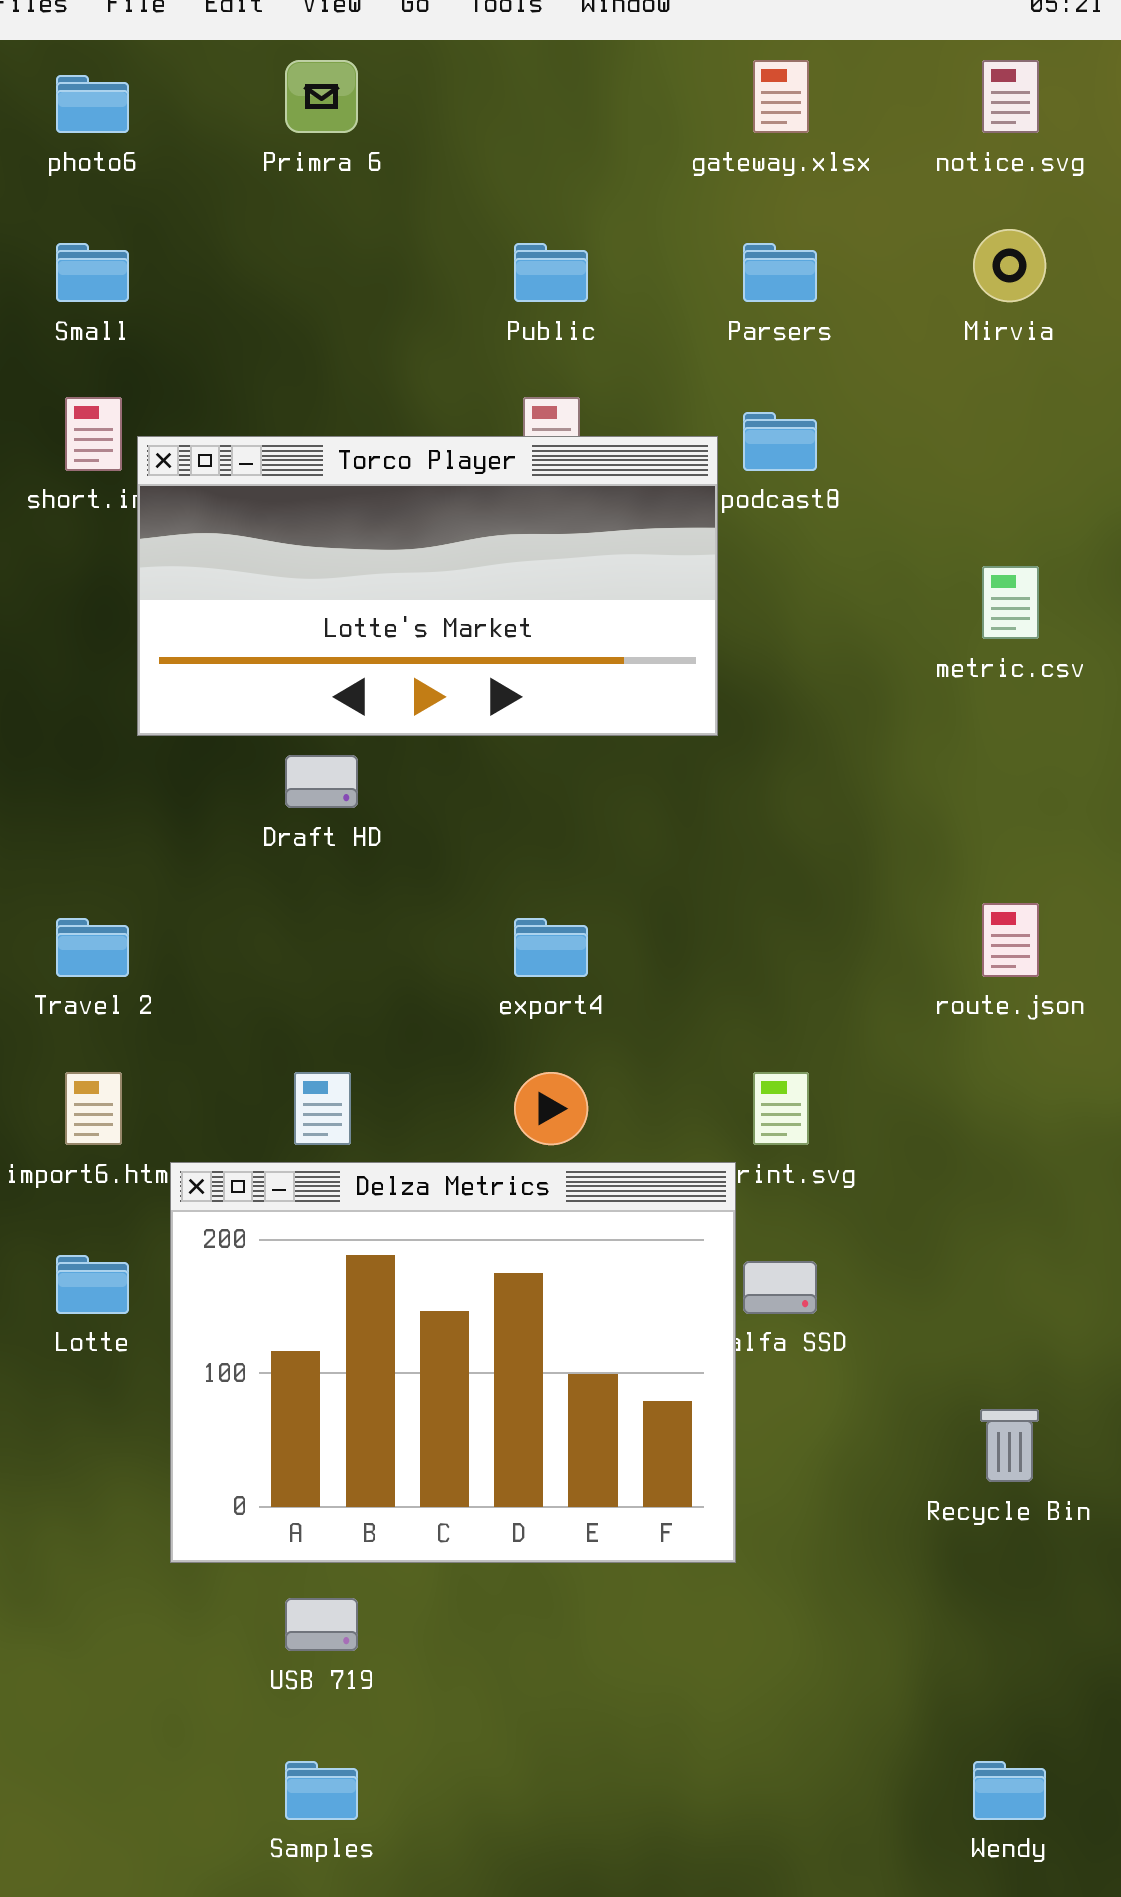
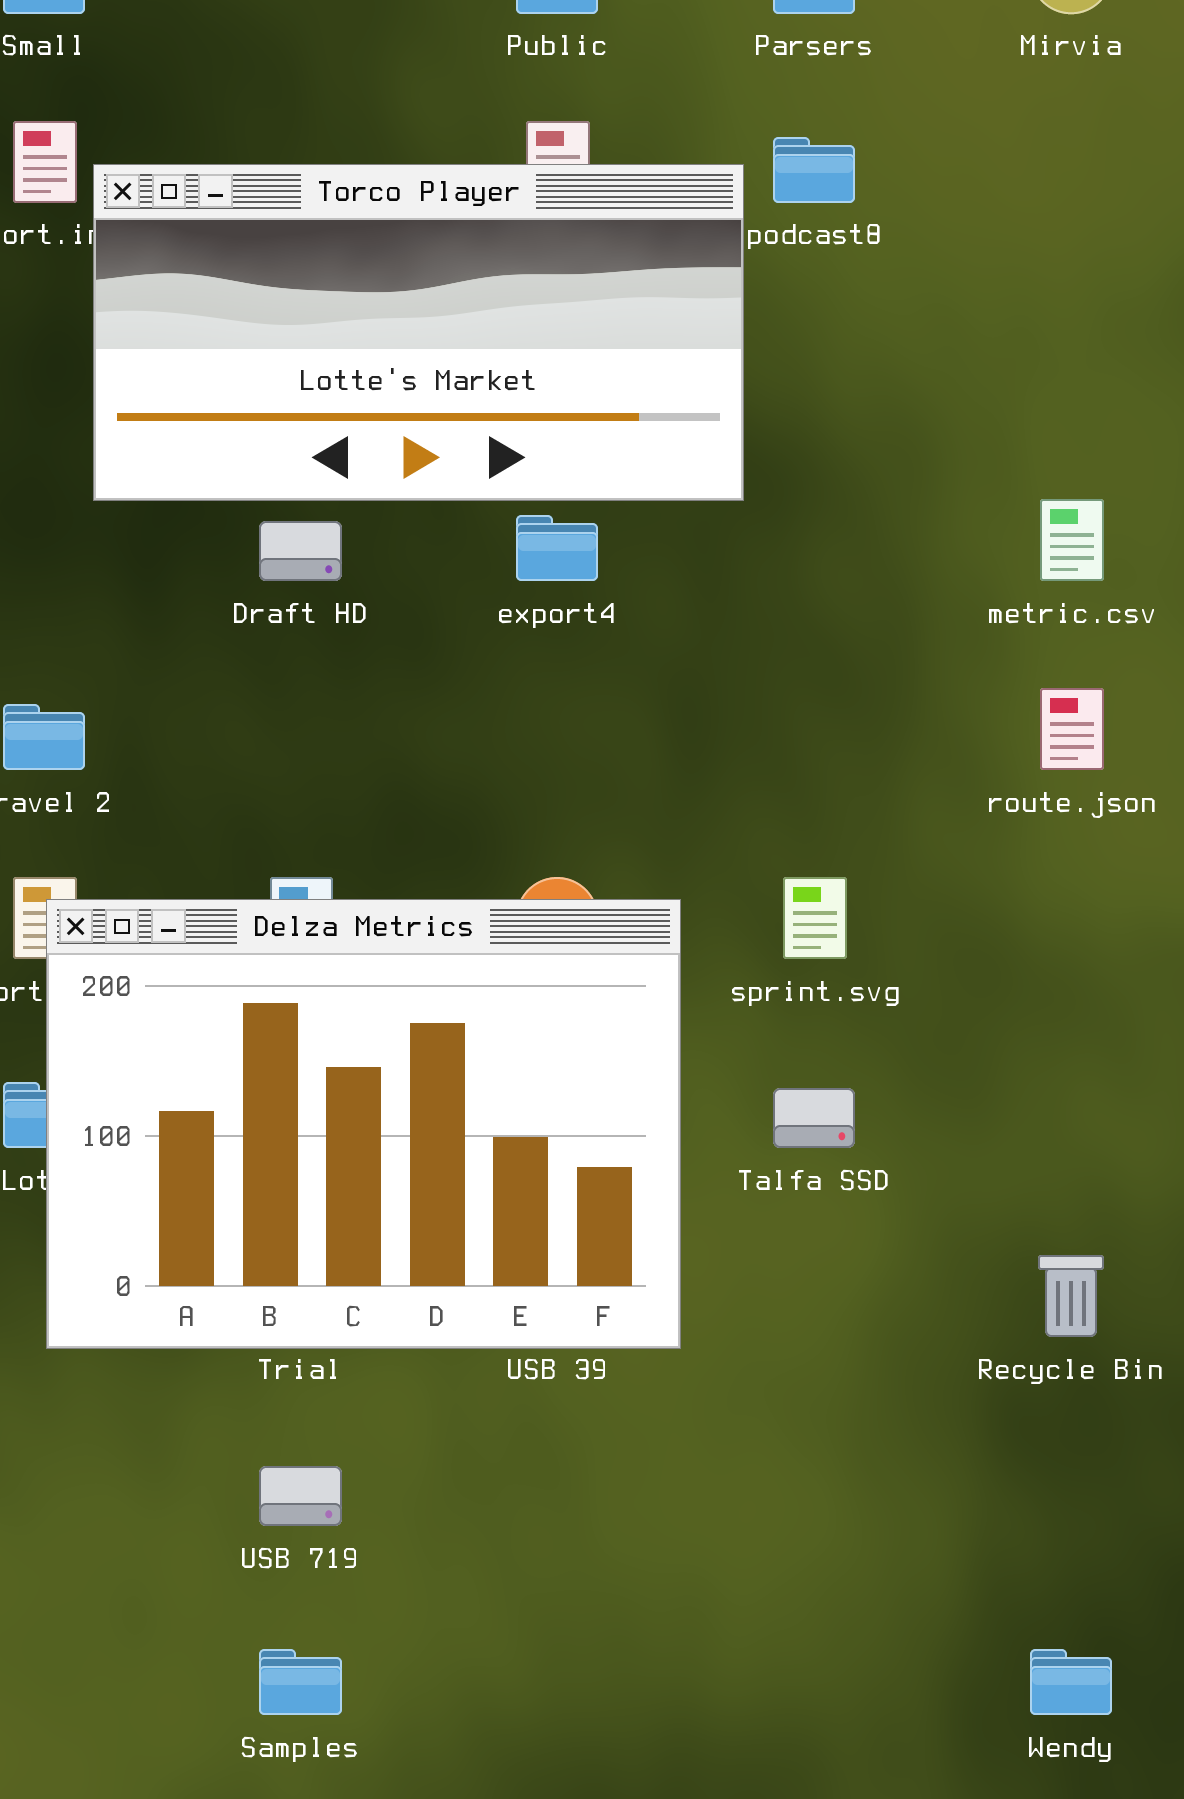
metric.csv: [982,566,1039,639] -> [1040,499,1104,581], moved
export4: [514,918,588,977] -> [516,515,598,581], moved
Delza Metrics: [170,1162,736,1563] -> [46,899,681,1349], moved

